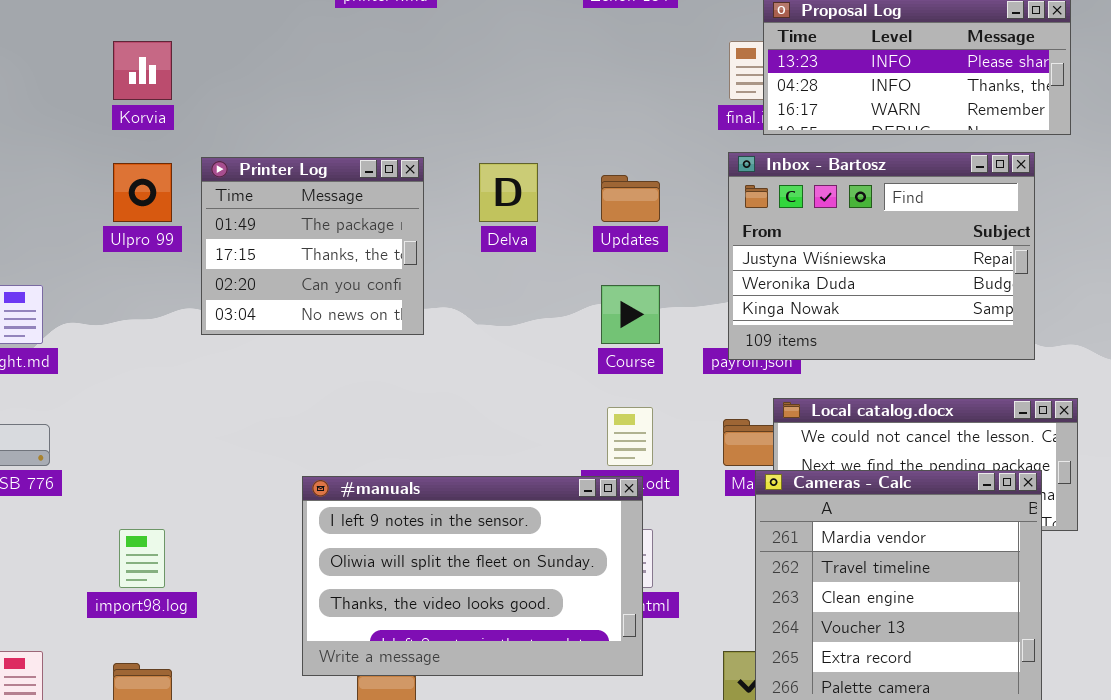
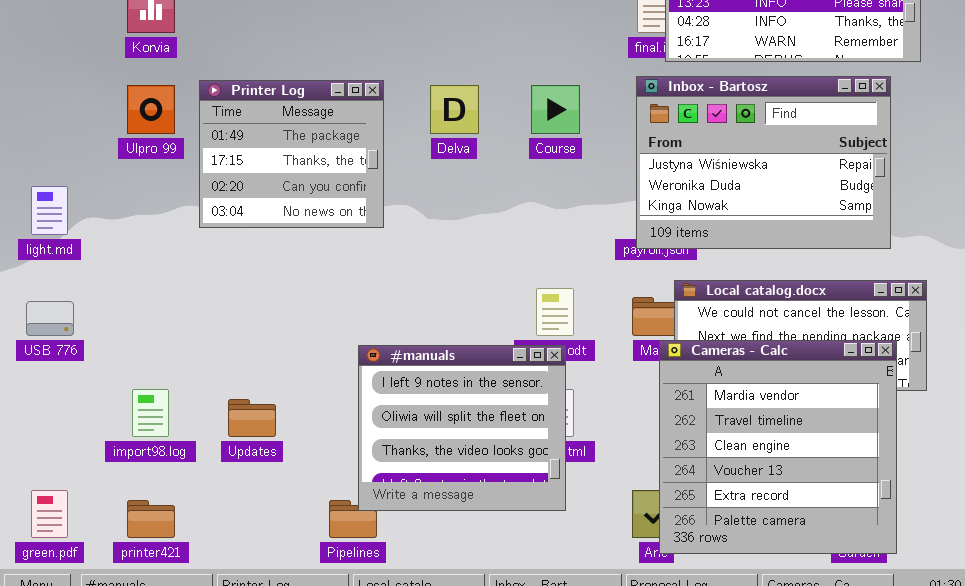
Updates: [601,175,660,222] -> [228,399,276,437], moved
Course: [601,285,660,344] -> [531,85,580,134], moved
#manuals: [302,476,643,676] -> [358,345,566,511], resized

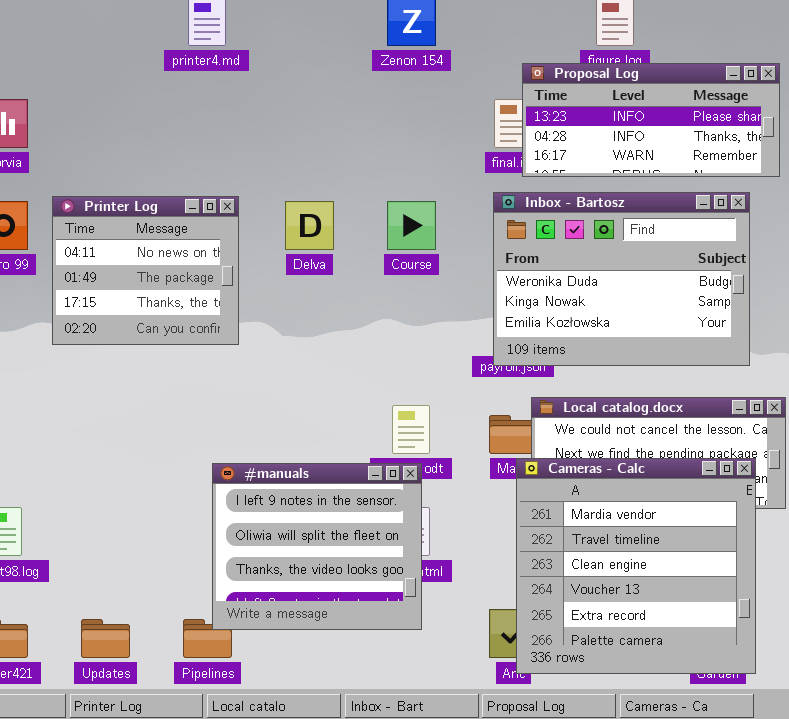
Inbox - Bartosz: [636,76,891,249] -> [493,192,750,366], scrolled down 1 row
Printer Log: [199,80,384,228] -> [52,196,239,345], scrolled up 1 row
Updates: [228,399,276,437] -> [81,619,130,658], moved

